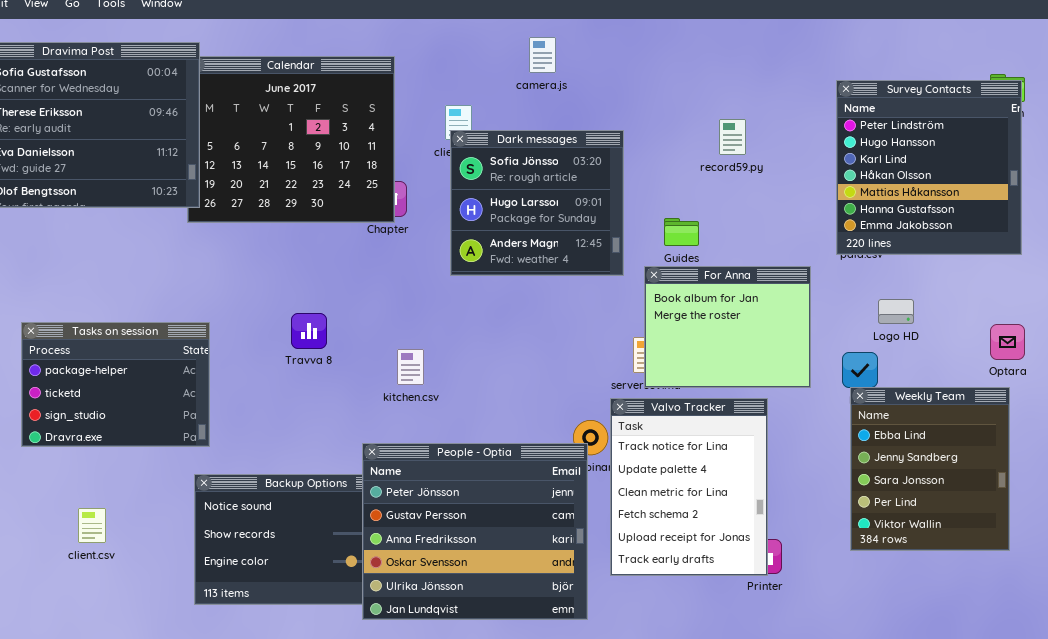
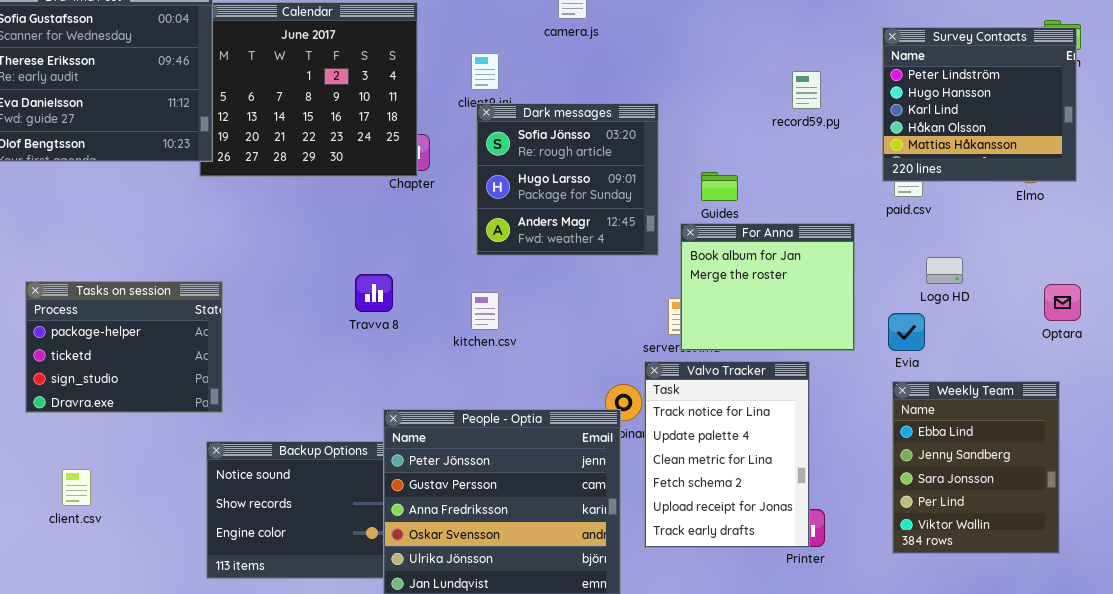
Survey Contacts: [836,80,1022,255] -> [882,27,1077,182], resized
record59.py: [719,119,746,155] -> [792,71,821,109], moved
Dark messages: [450,130,624,276] -> [476,103,659,256], moved
Travva 8: [291,313,327,349] -> [355,274,393,312], moved
kitchen.csv: [397,349,424,385] -> [471,292,499,330], moved
Weekly Team: [850,387,1010,551] -> [892,381,1060,554], moved
client.csv: [78,508,106,543] -> [62,469,91,506], moved

